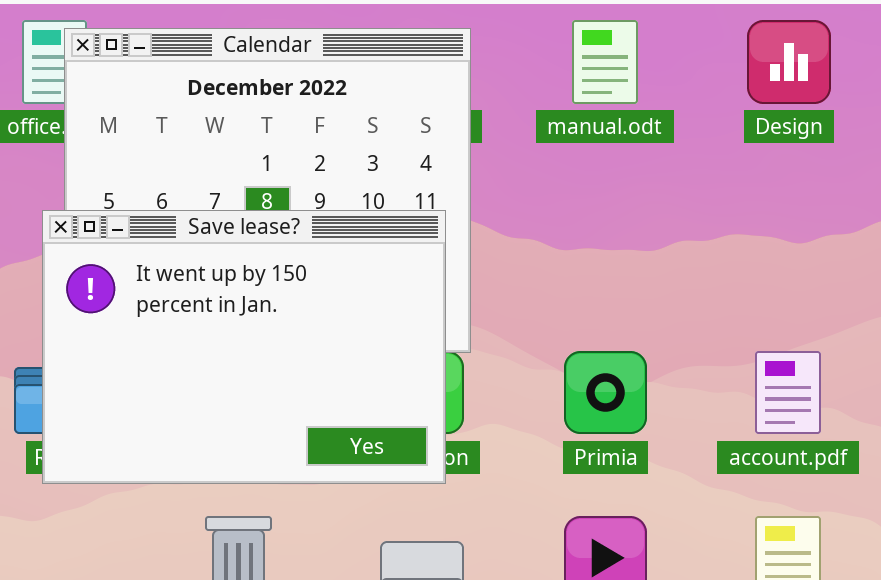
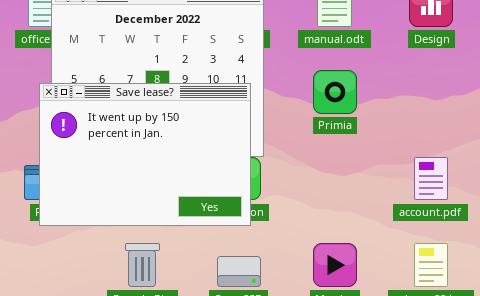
Primia: [564,351,647,434] -> [313,70,357,114], moved

